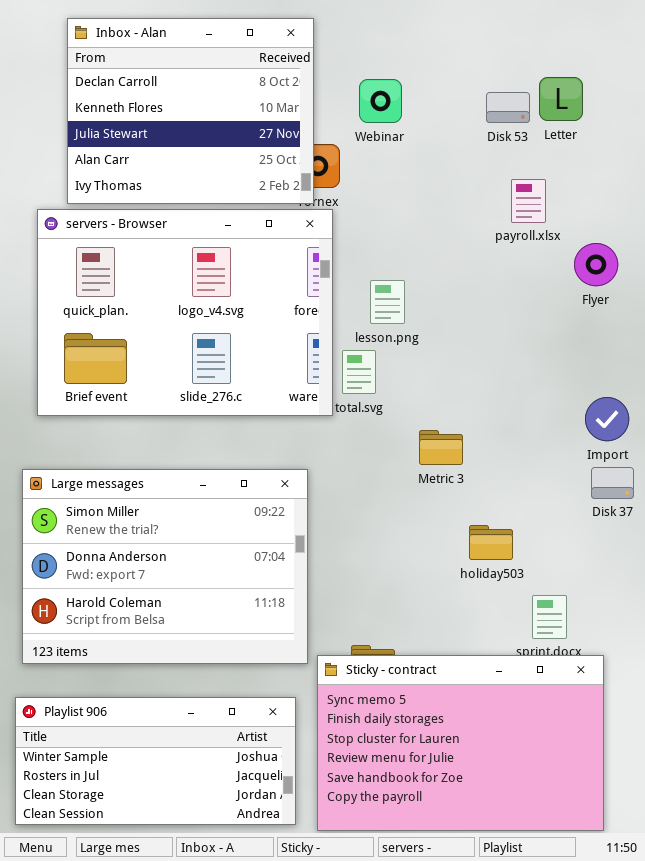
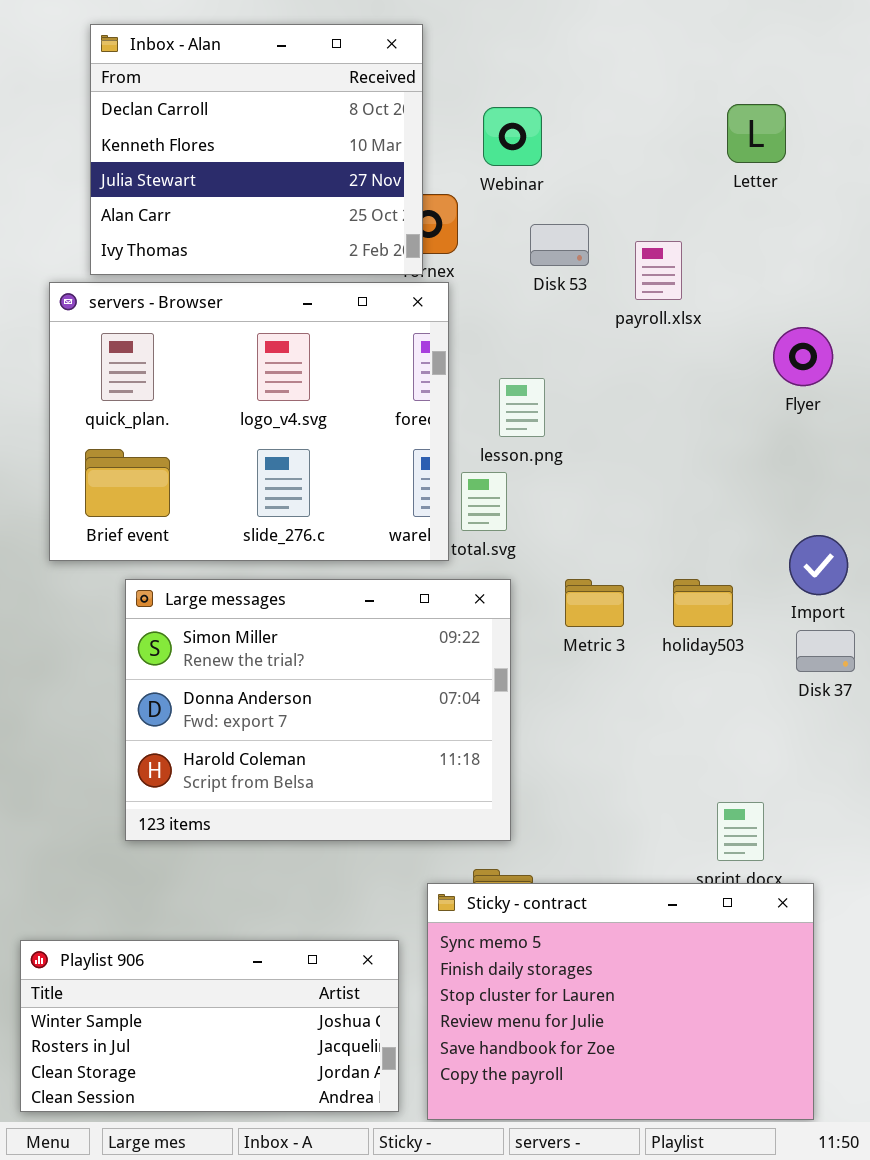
Disk 53: [486,92,530,123] -> [530,224,589,266], moved
payroll.xlsx: [511,179,546,223] -> [635,241,682,300], moved
Large messages: [22,469,308,664] -> [125,579,511,841], moved
holiday503: [469,525,513,560] -> [673,579,733,627], moved

